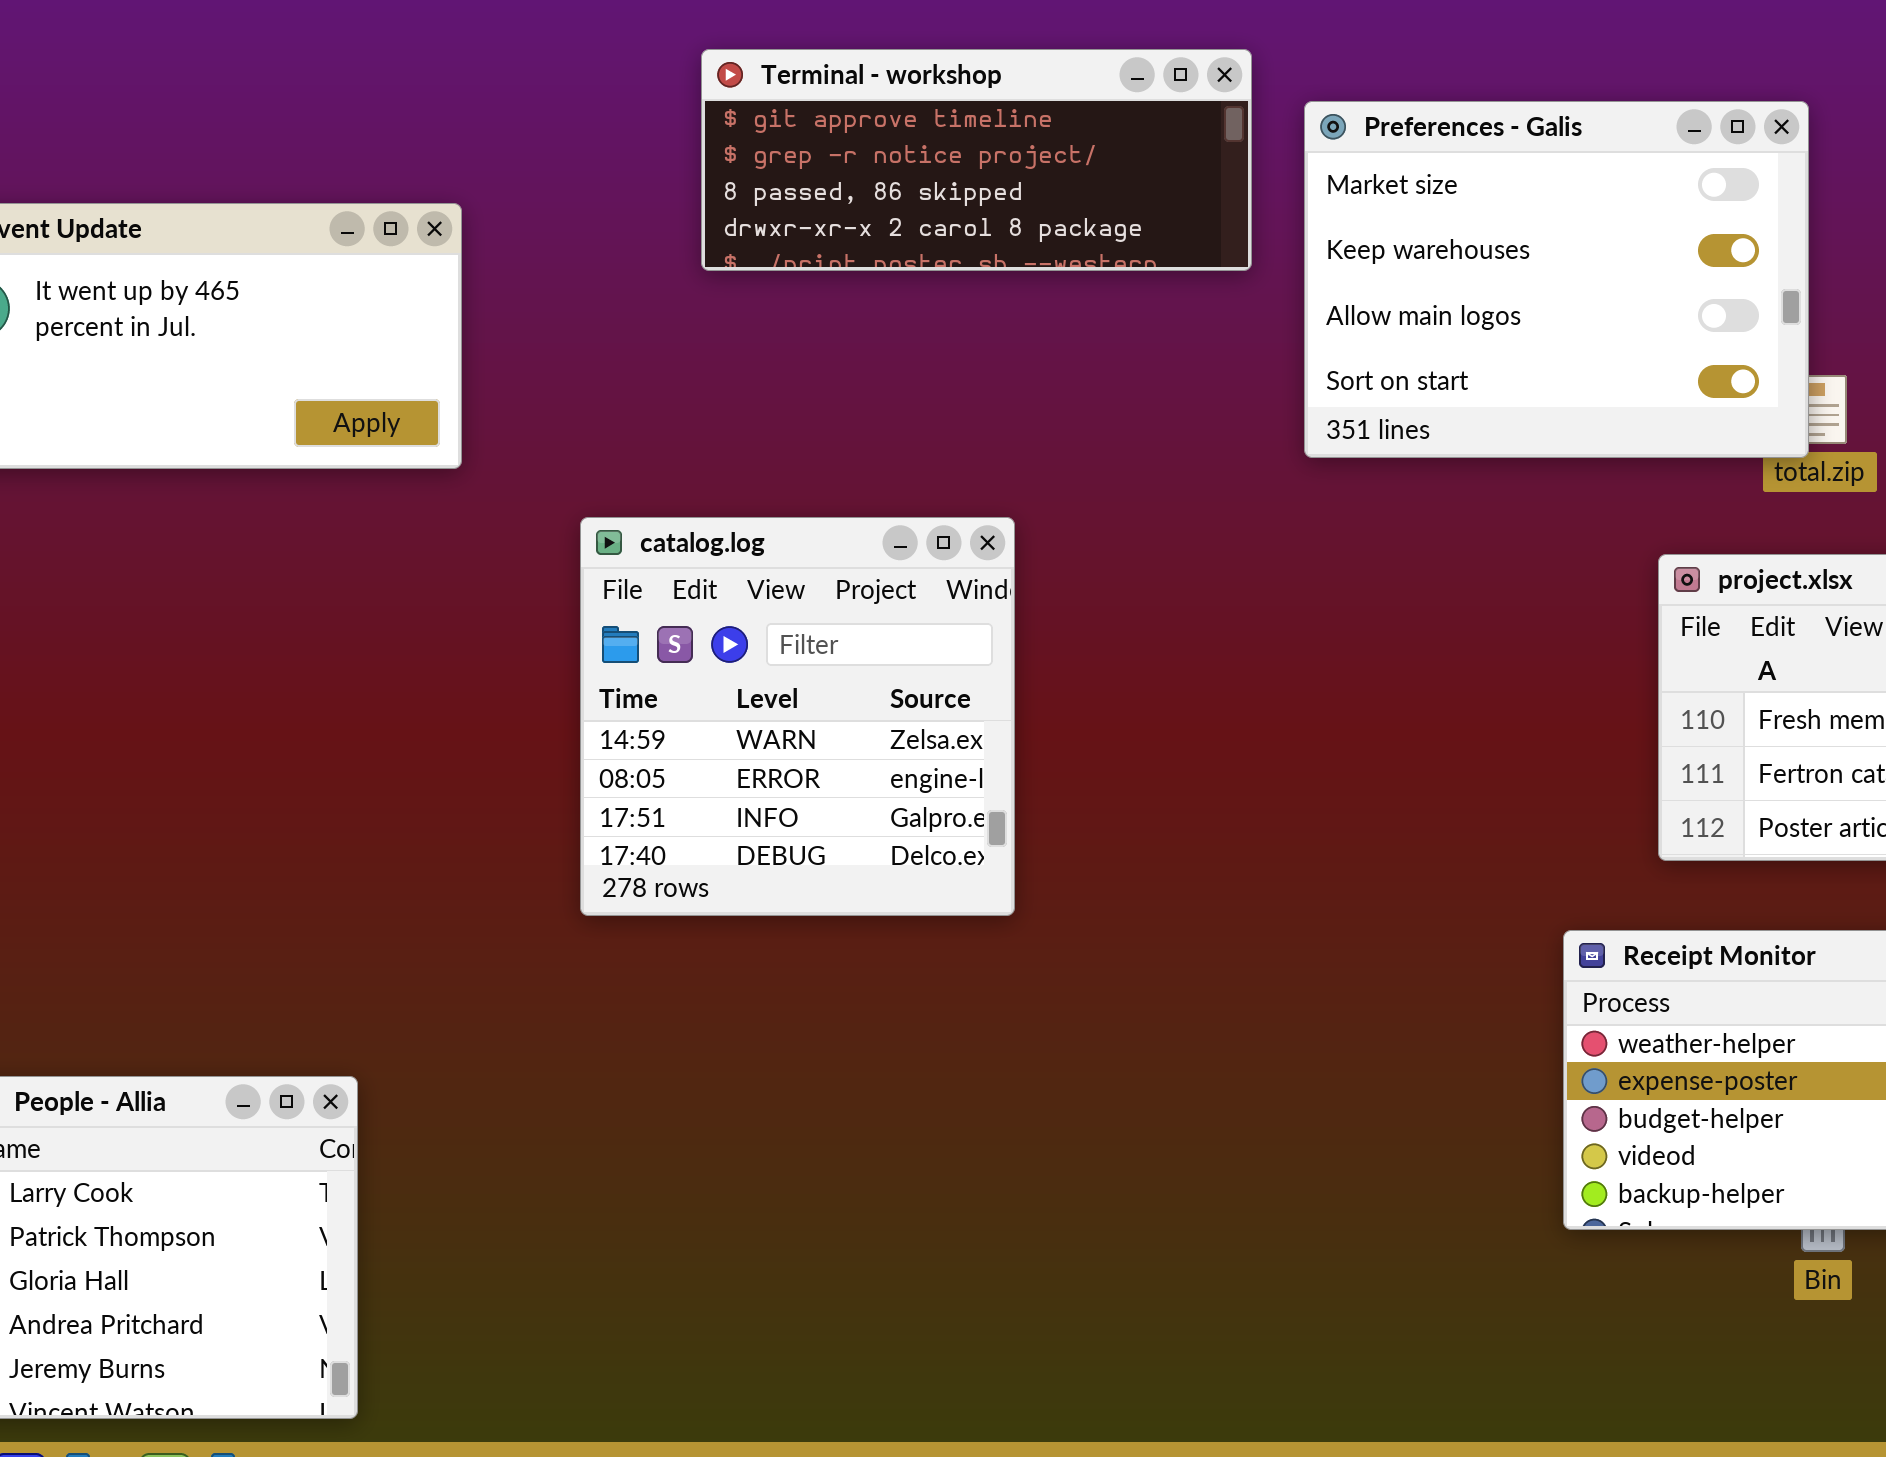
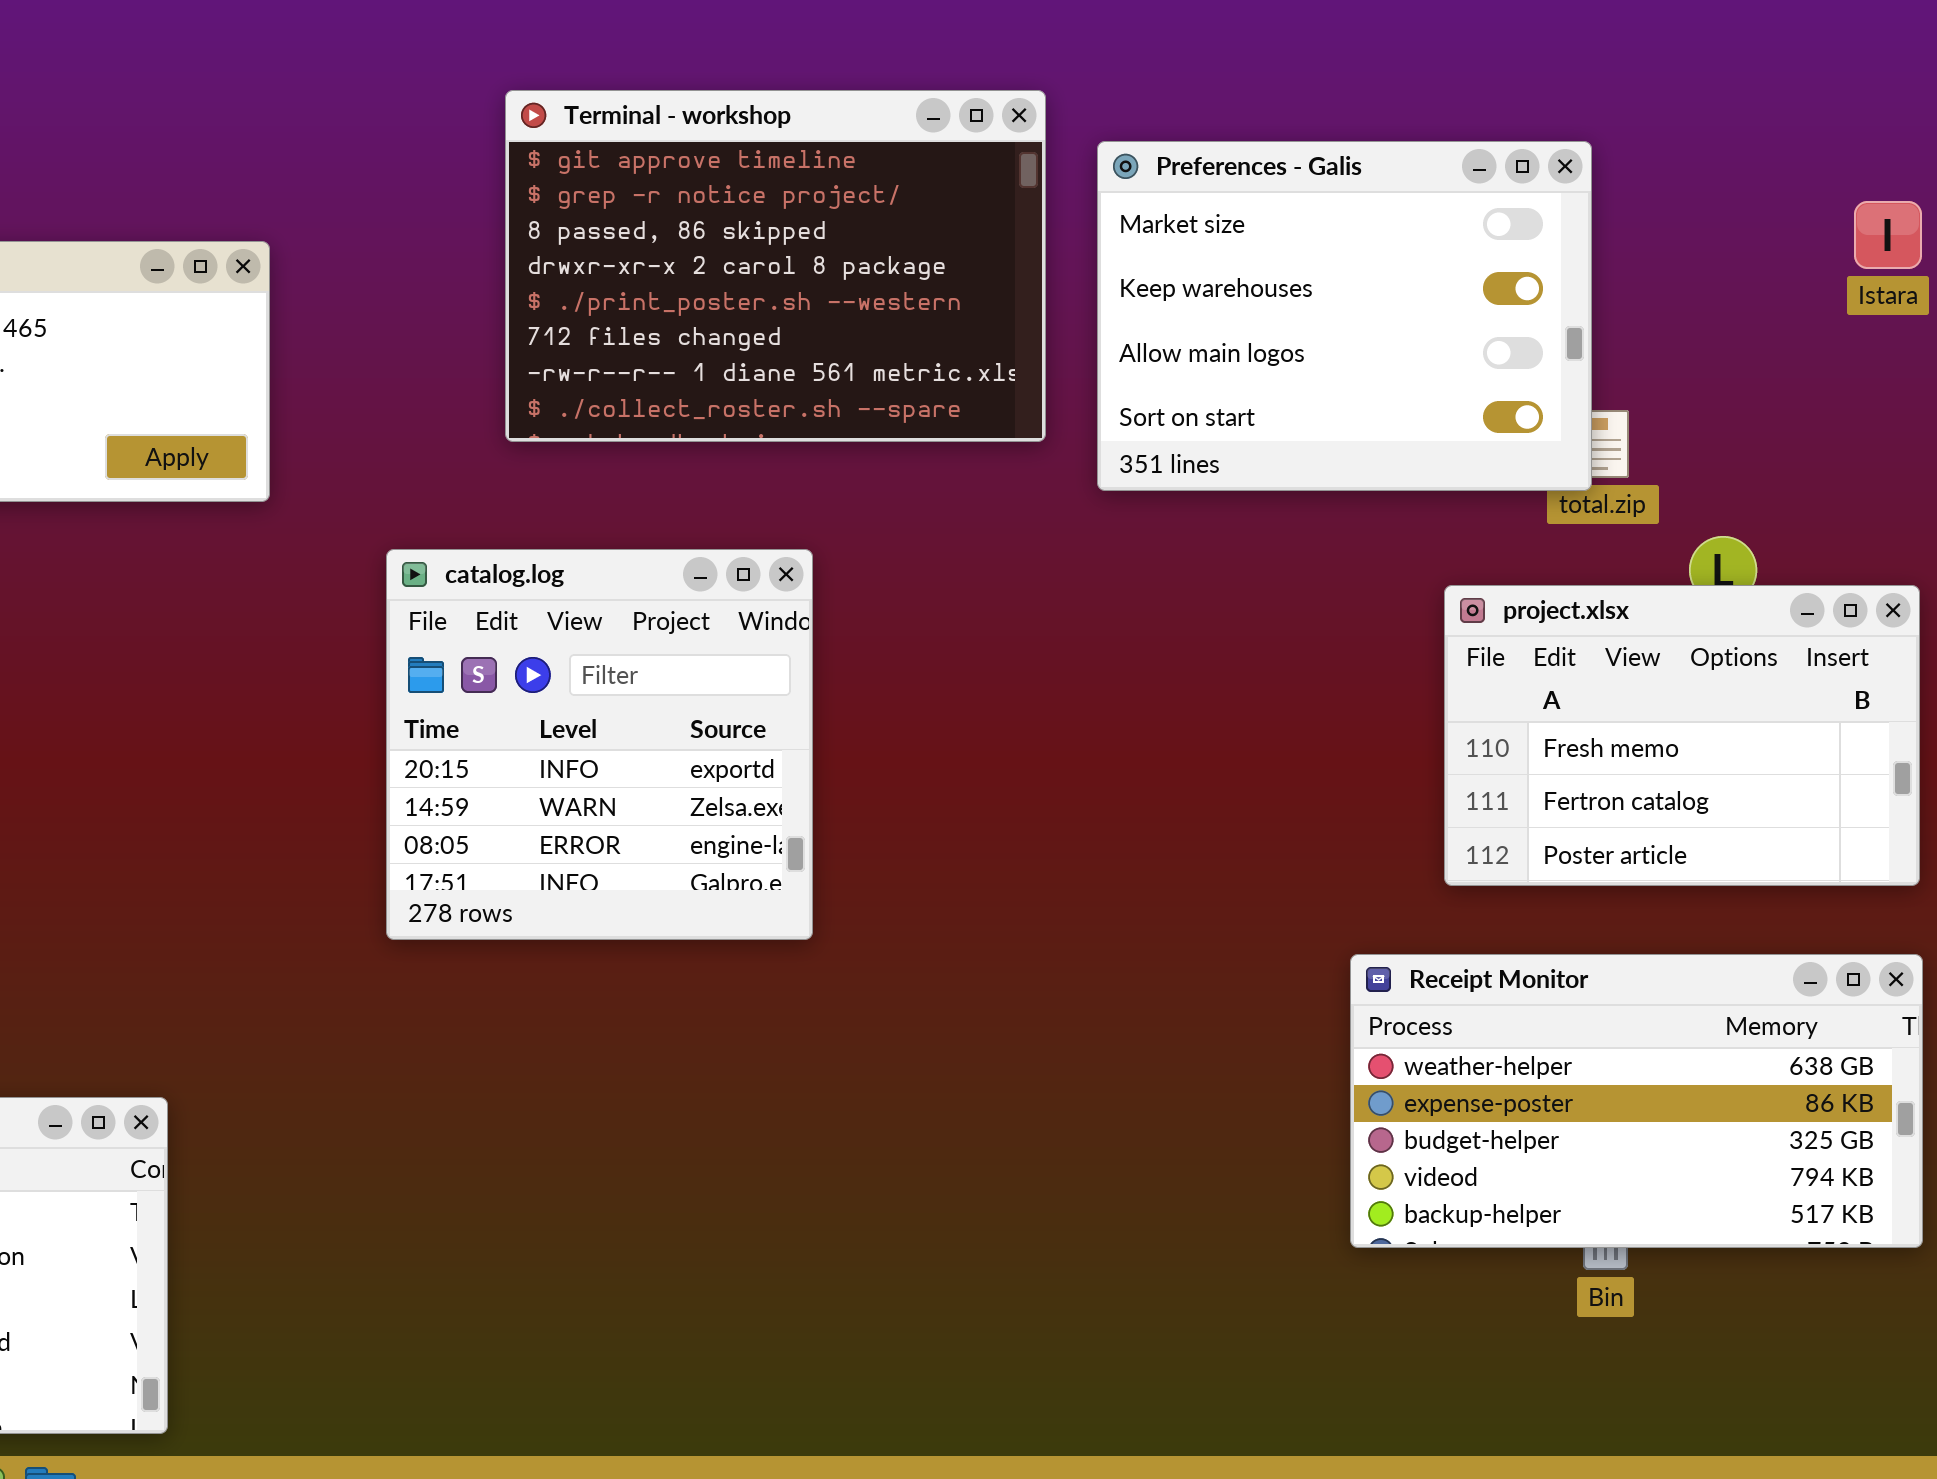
Terminal - workshop: [701,49,1252,271] -> [505,90,1046,442], resized
catalog.log: [580,517,1015,916] -> [386,549,813,940], scrolled up 1 row

